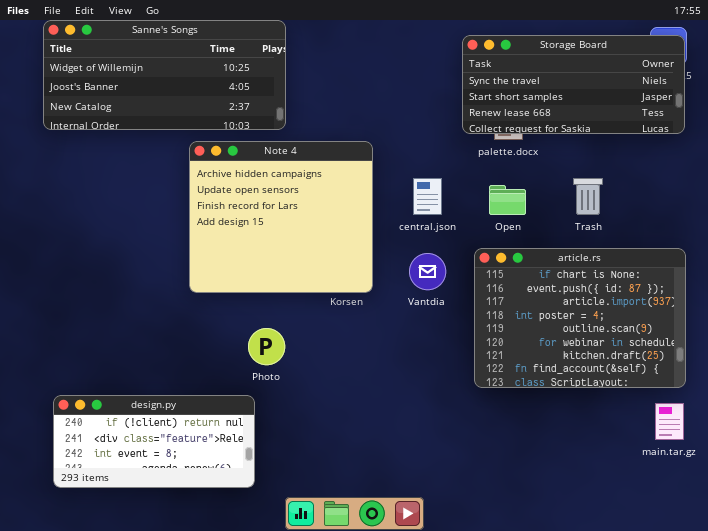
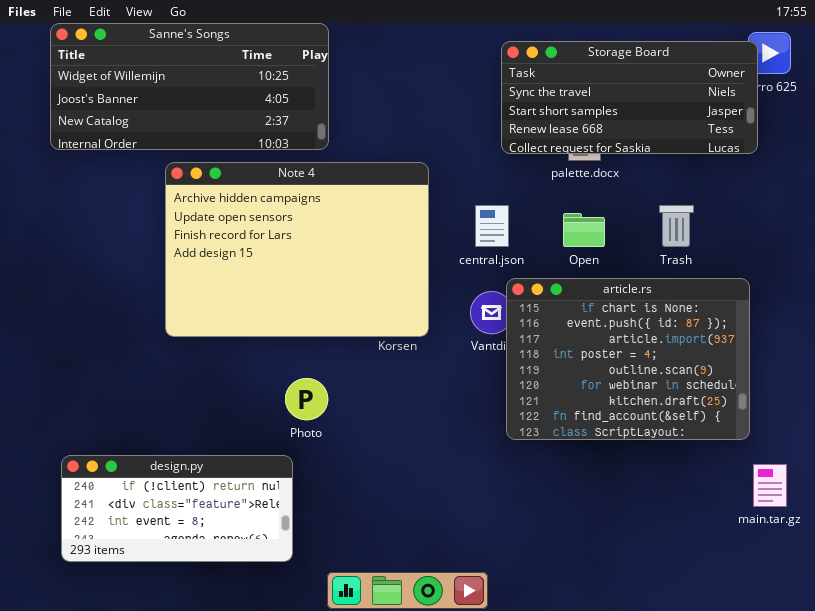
Storage Board: [462,35,685,134] -> [501,41,758,154], moved
Note 4: [189,141,373,293] -> [165,162,429,337], resized
article.rs: [474,248,686,388] -> [506,278,750,440], moved

